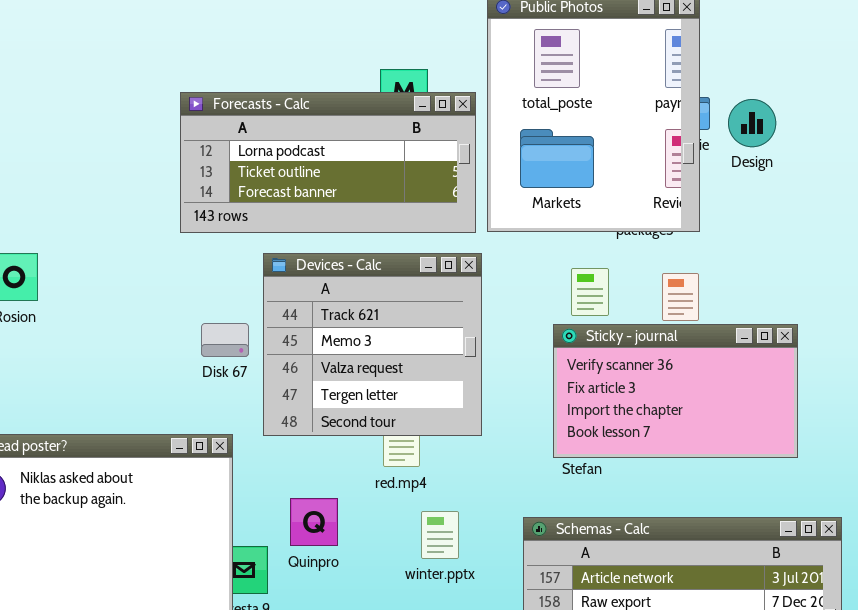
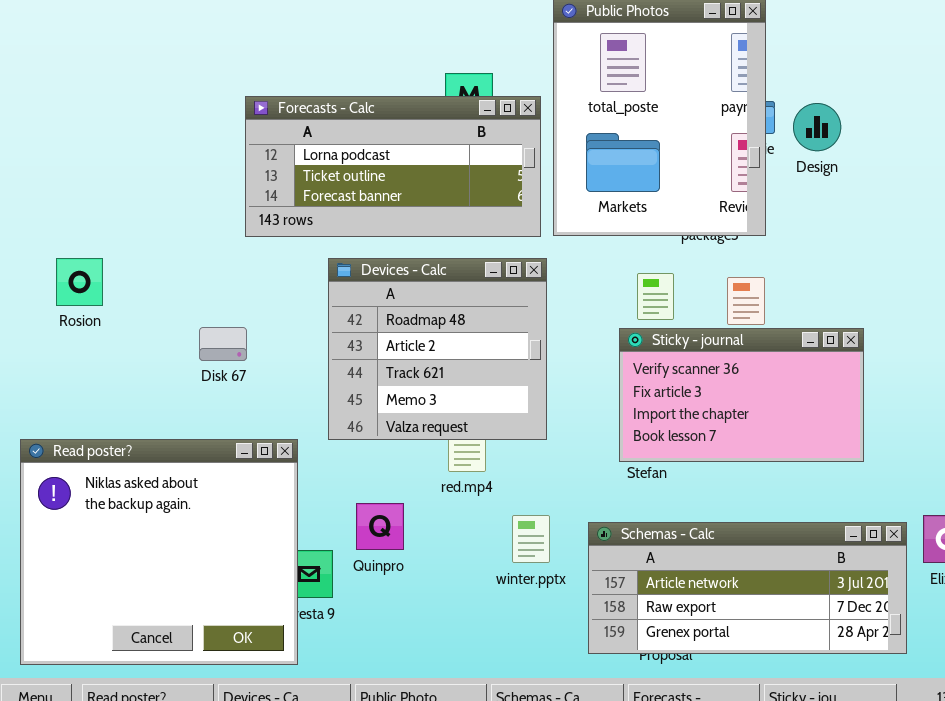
Devices - Calc: [263,253,482,436] -> [328,258,547,440], scrolled up 2 rows
Disk 67: [201,323,249,357] -> [199,327,247,361], moved
winter.pptx: [421,511,459,559] -> [512,515,550,563], moved

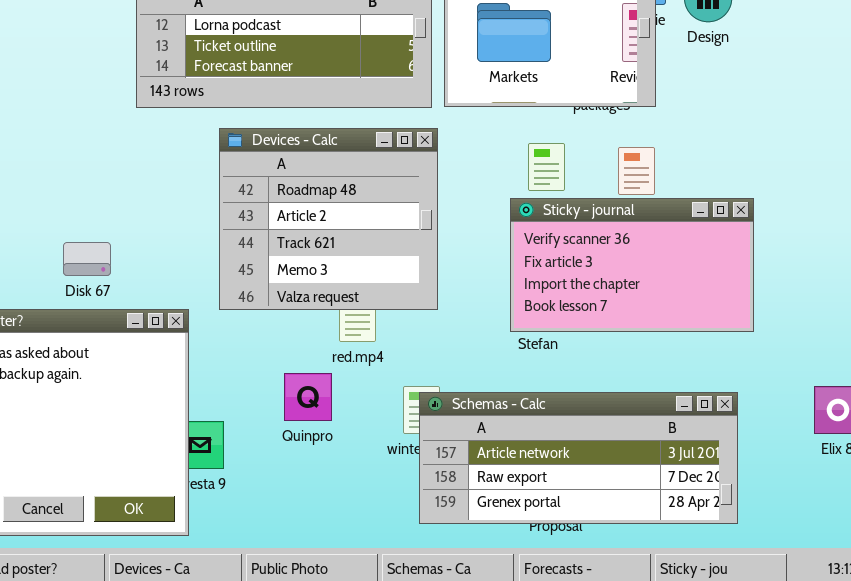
Disk 67: [199,327,247,361] -> [63,242,111,276], moved
Quinpro: [356,503,404,550] -> [284,373,332,421], moved
Schemas - Calc: [588,522,907,654] -> [419,392,738,524], moved

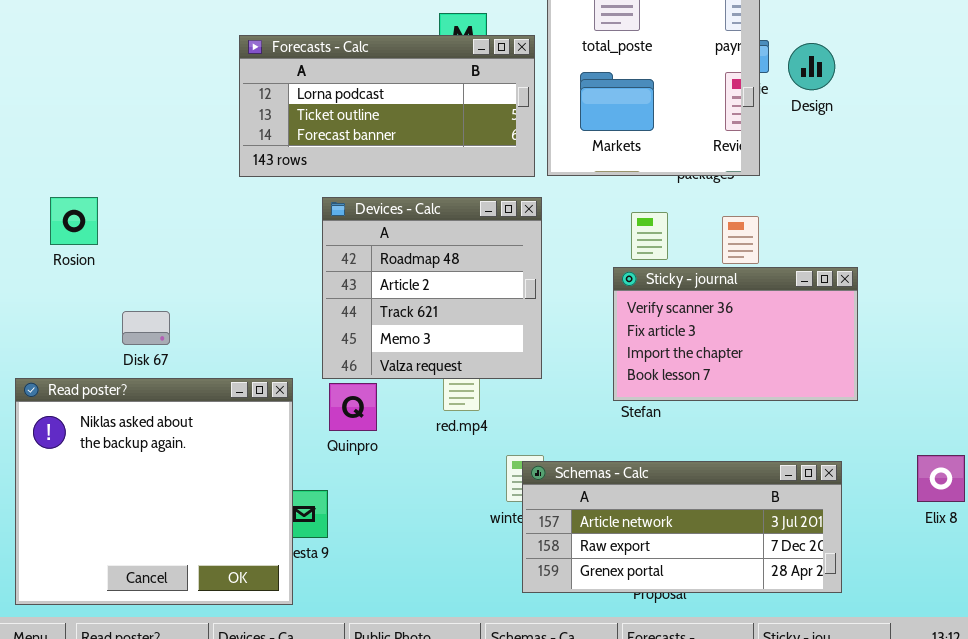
Disk 67: [63,242,111,276] -> [122,311,170,345], moved
Quinpro: [284,373,332,421] -> [329,383,377,431], moved

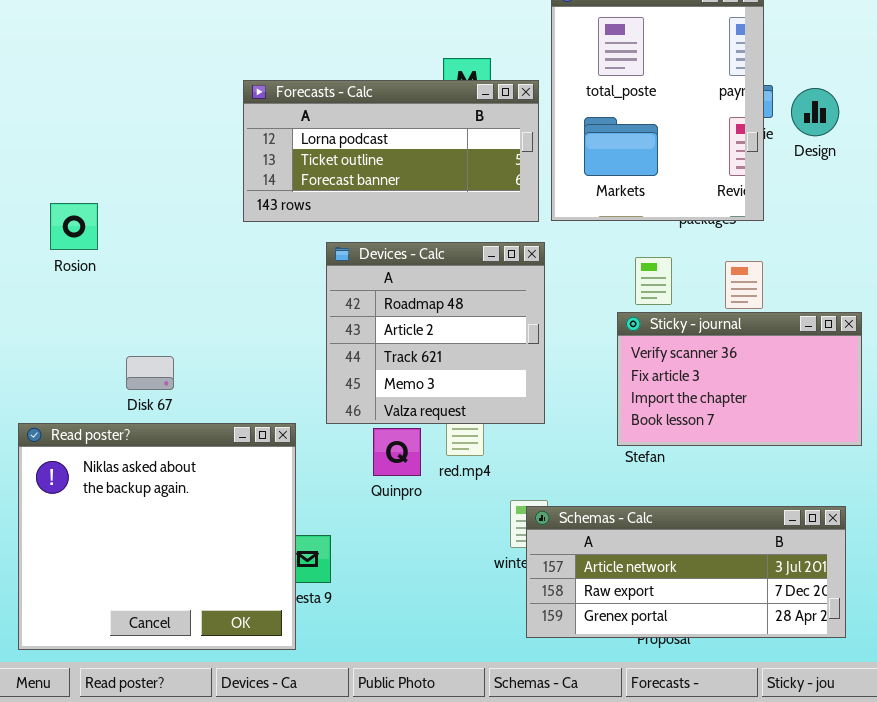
Rosion: [50,197,98,245] -> [50,203,98,250], moved
Quinpro: [329,383,377,431] -> [373,428,421,476], moved

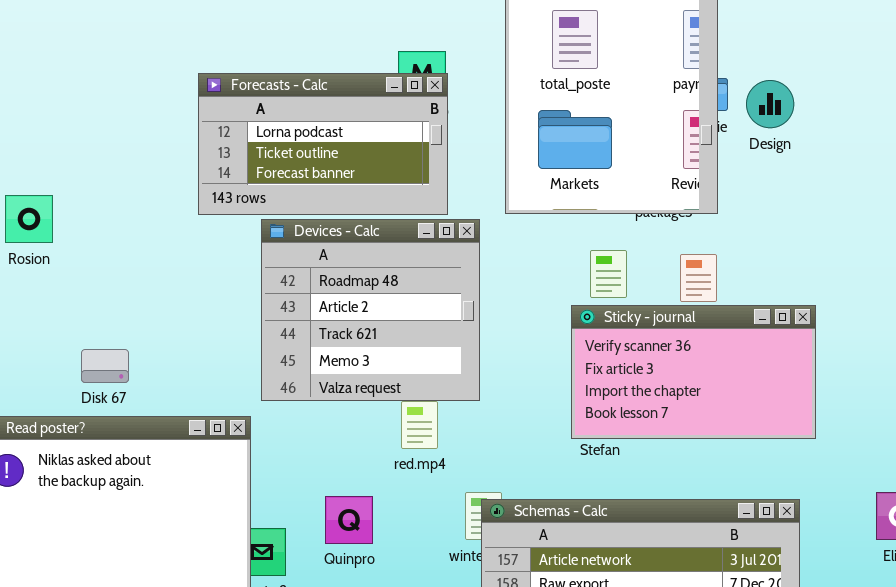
Forecasts - Calc: [243,80,539,222] -> [198,73,448,215], resized
Devices - Calc: [326,242,545,424] -> [261,219,480,401], moved
Quinpro: [373,428,421,476] -> [325,496,373,544], moved

